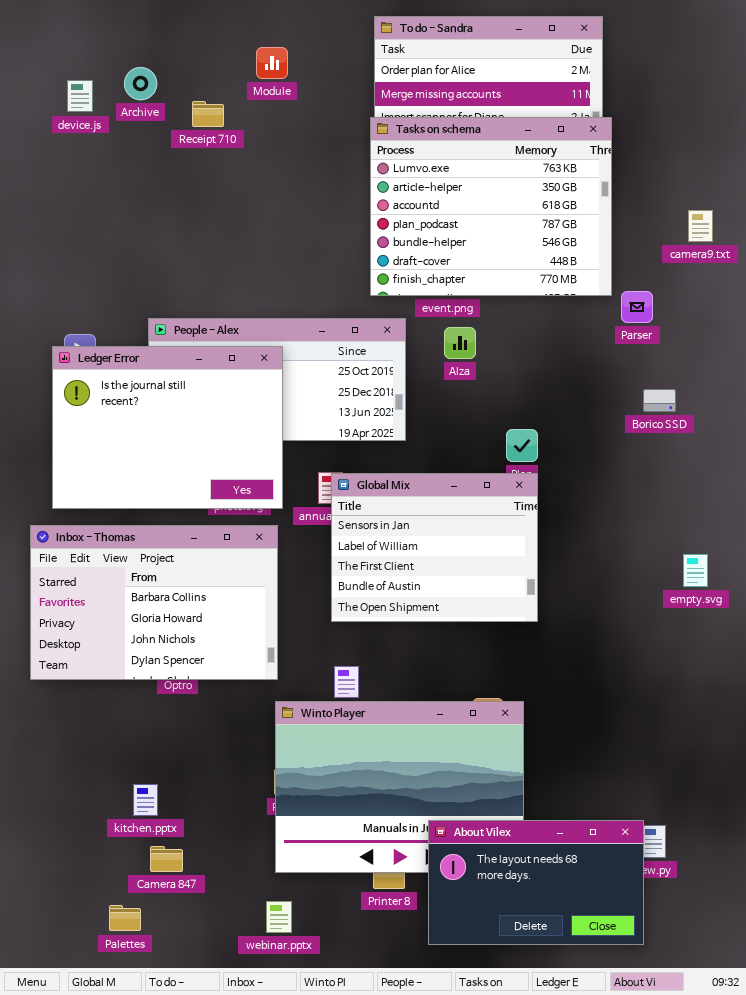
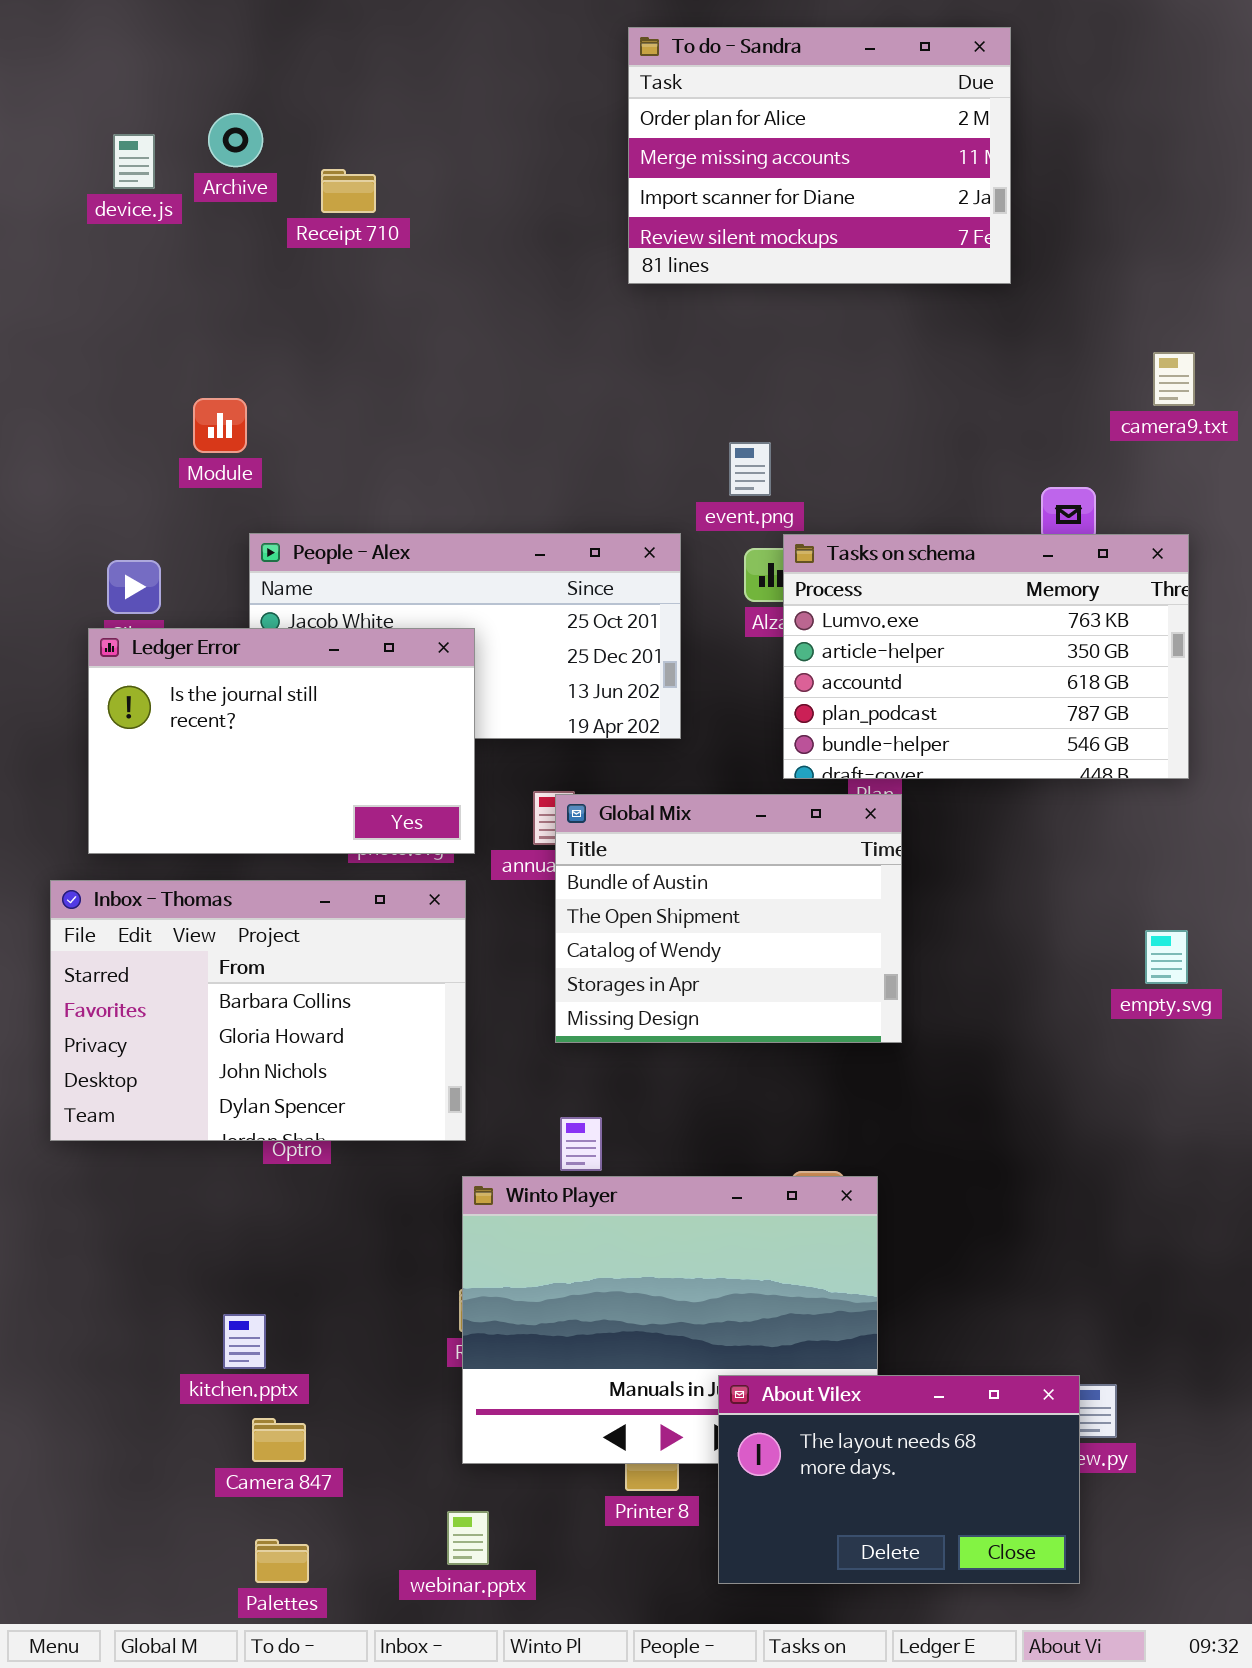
Module: [256,47,288,79] -> [193,398,247,453], moved
Tasks on schema: [370,117,612,296] -> [783,534,1189,779], moved, resized
Ledger Error: [52,346,283,509] -> [88,628,475,854], resized
Global Mix: [331,473,538,622] -> [555,794,902,1043], scrolled down 3 rows
Palettes: [109,905,141,931] -> [255,1539,309,1583], moved

